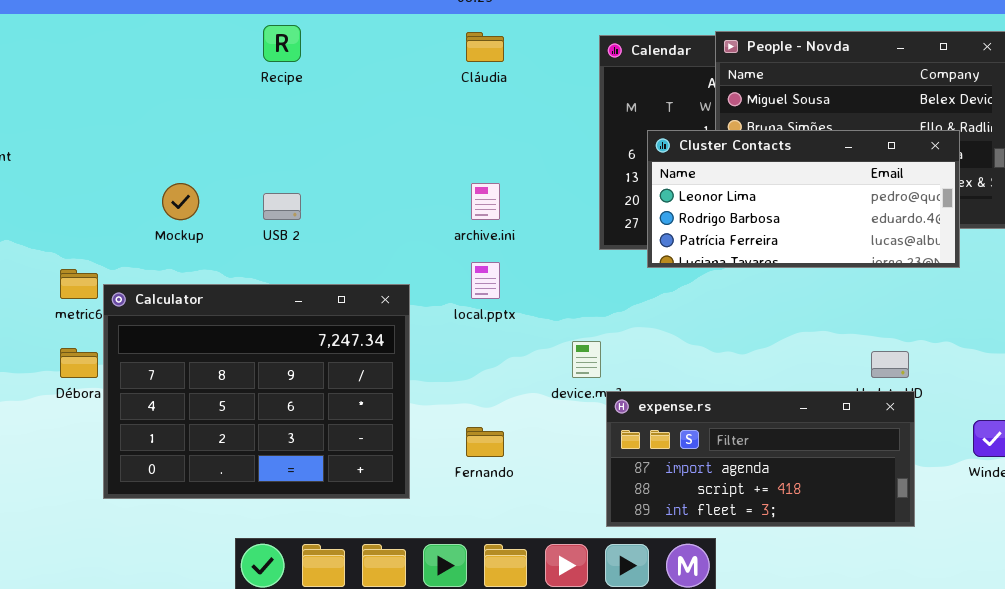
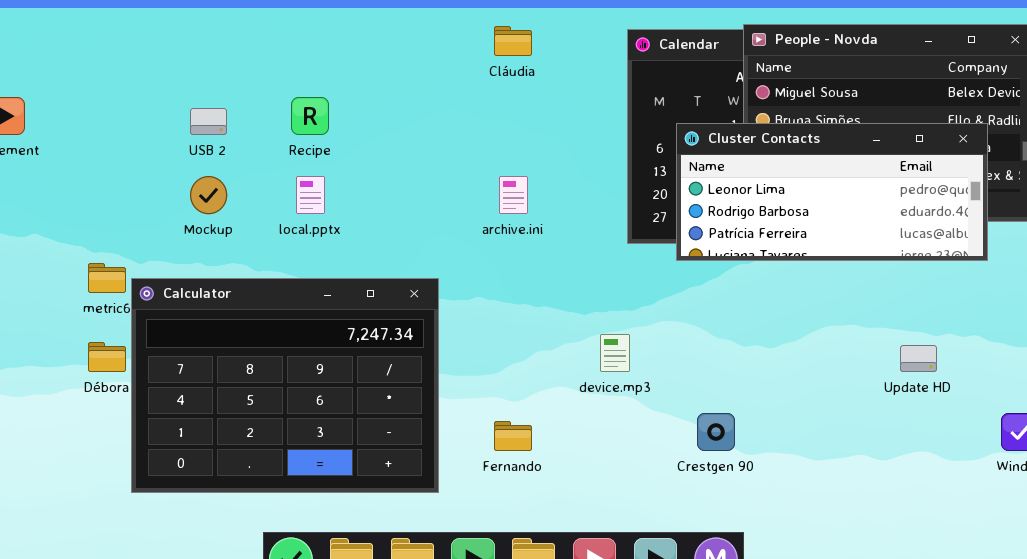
Recipe: [263,25,301,62] -> [291,97,329,135], moved
USB 2: [263,193,301,220] -> [190,108,227,135], moved
local.pptx: [471,262,500,299] -> [296,176,325,214], moved
expense.rs: [606,391,915,527] -> none, closed

